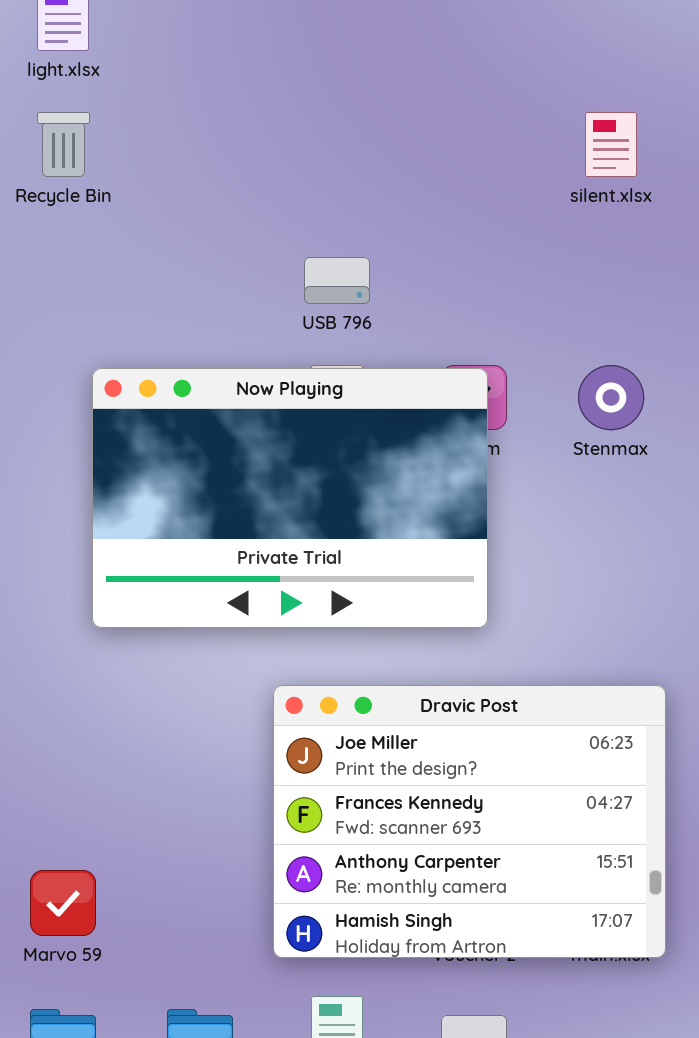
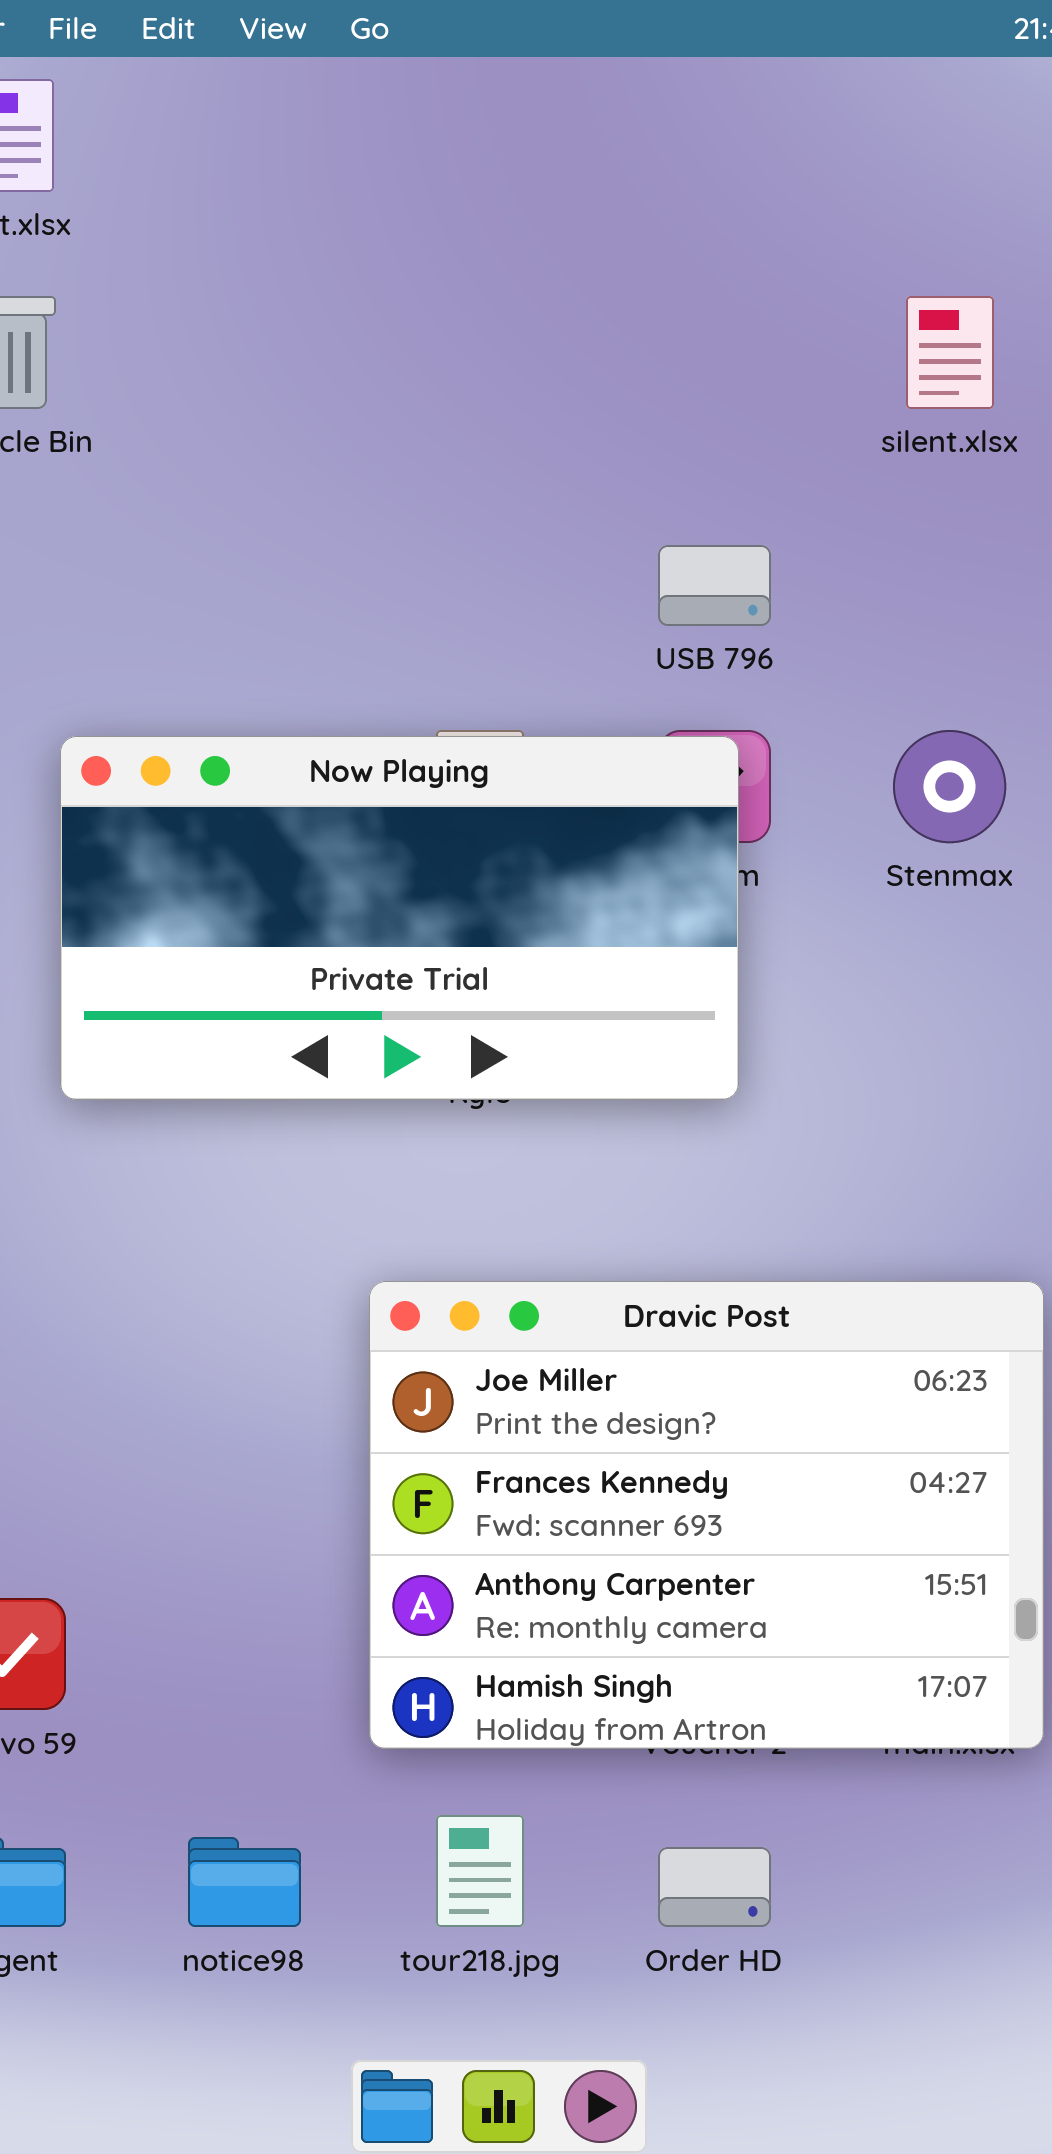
USB 796: [304,257,370,304] -> [658,545,771,626], moved
Now Playing: [92,368,488,628] -> [60,736,739,1100], resized

